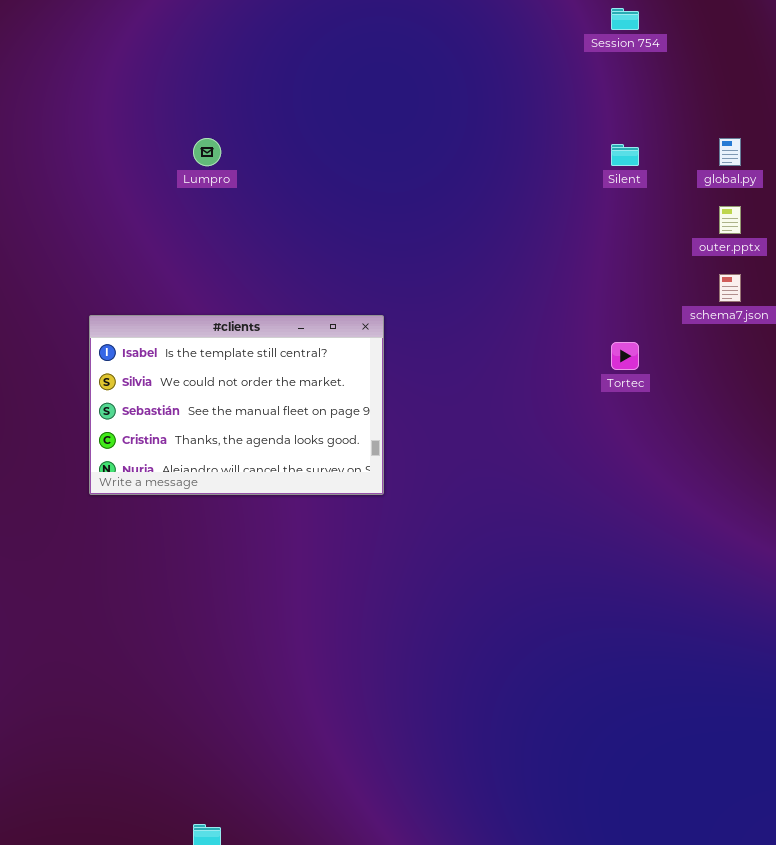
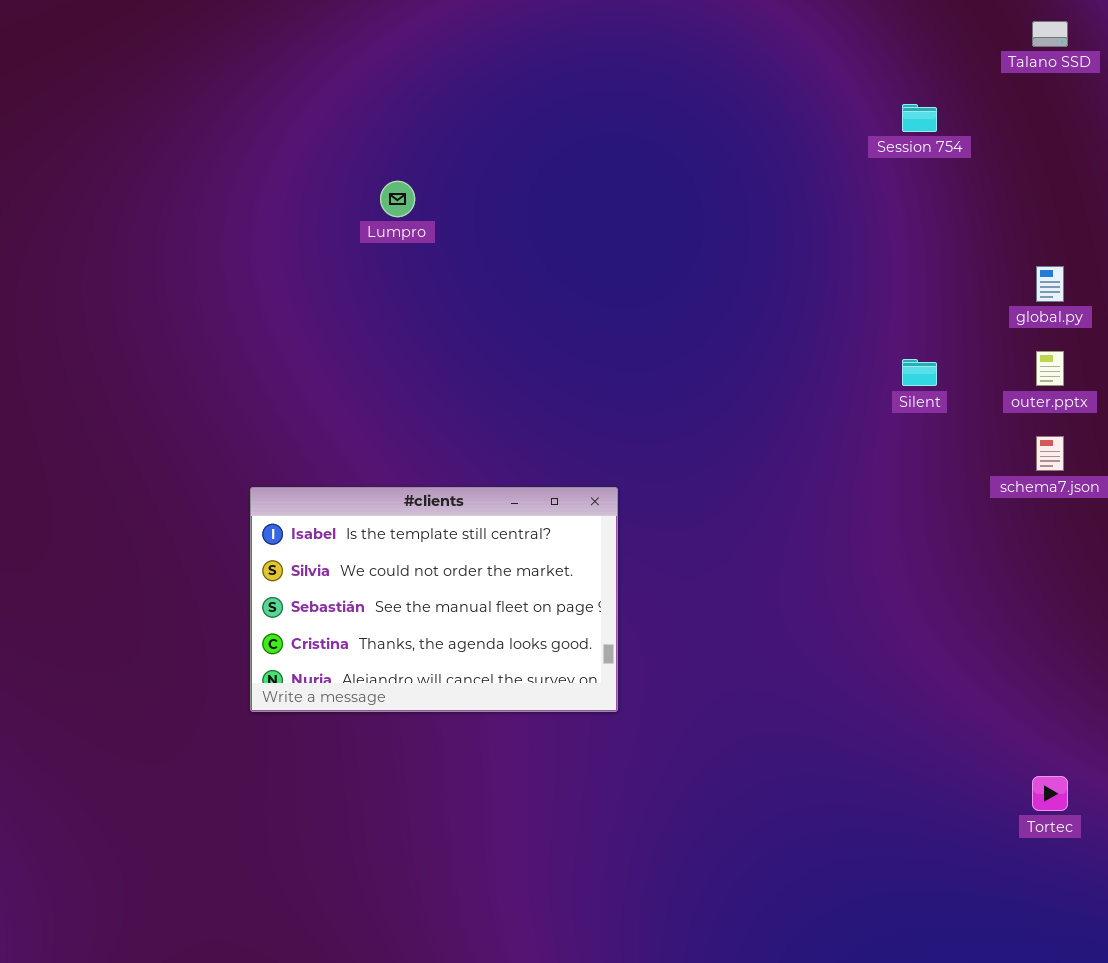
Lumpro: [193,138,221,166] -> [380,181,415,217], moved
Silent: [611,144,639,166] -> [902,359,937,386], moved
Tortec: [611,342,639,370] -> [1032,776,1068,811], moved

